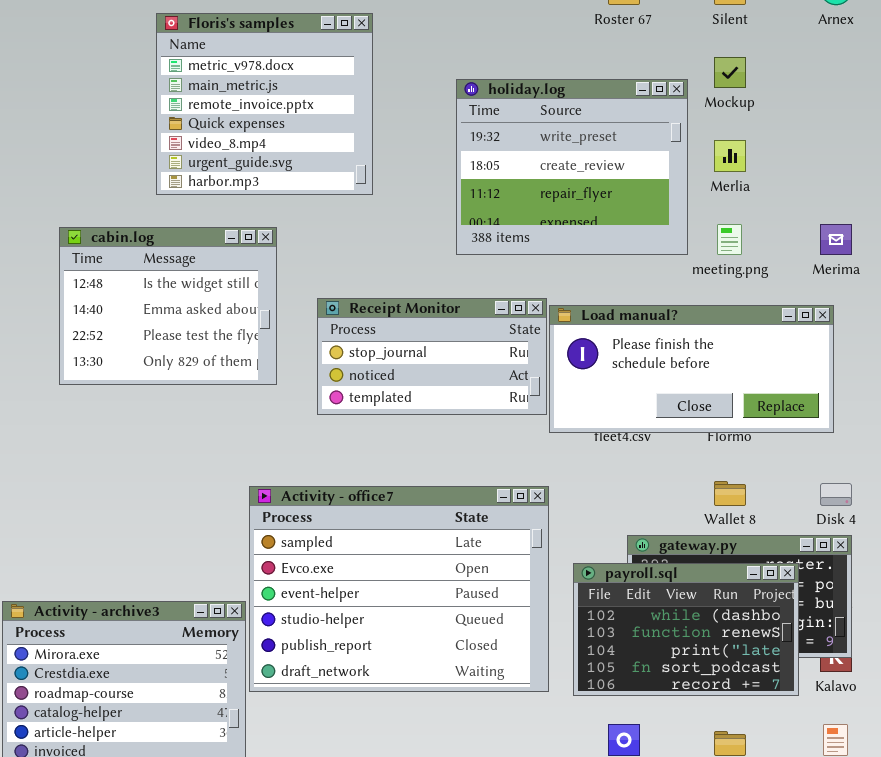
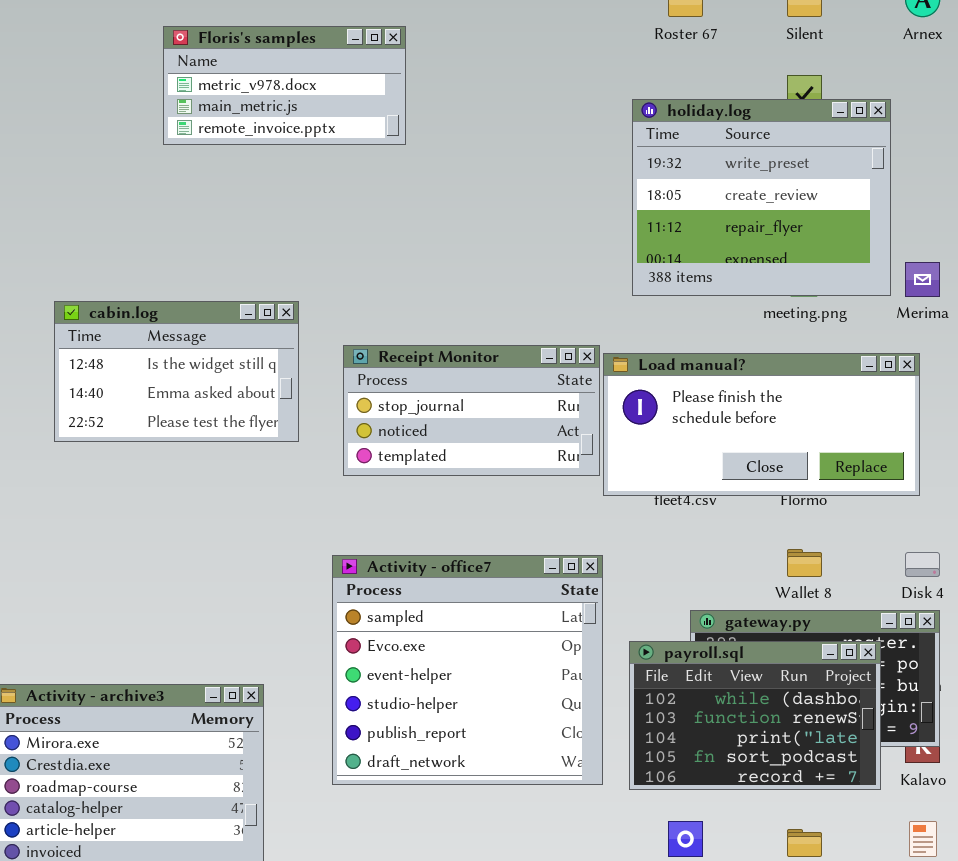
Floris's samples: [156,13,373,195] -> [163,26,406,145], resized
holiday.log: [456,79,688,255] -> [632,99,891,296], moved
cabin.log: [59,227,277,385] -> [54,301,299,442], resized
Activity - office7: [249,486,549,692] -> [332,555,603,785], resized

